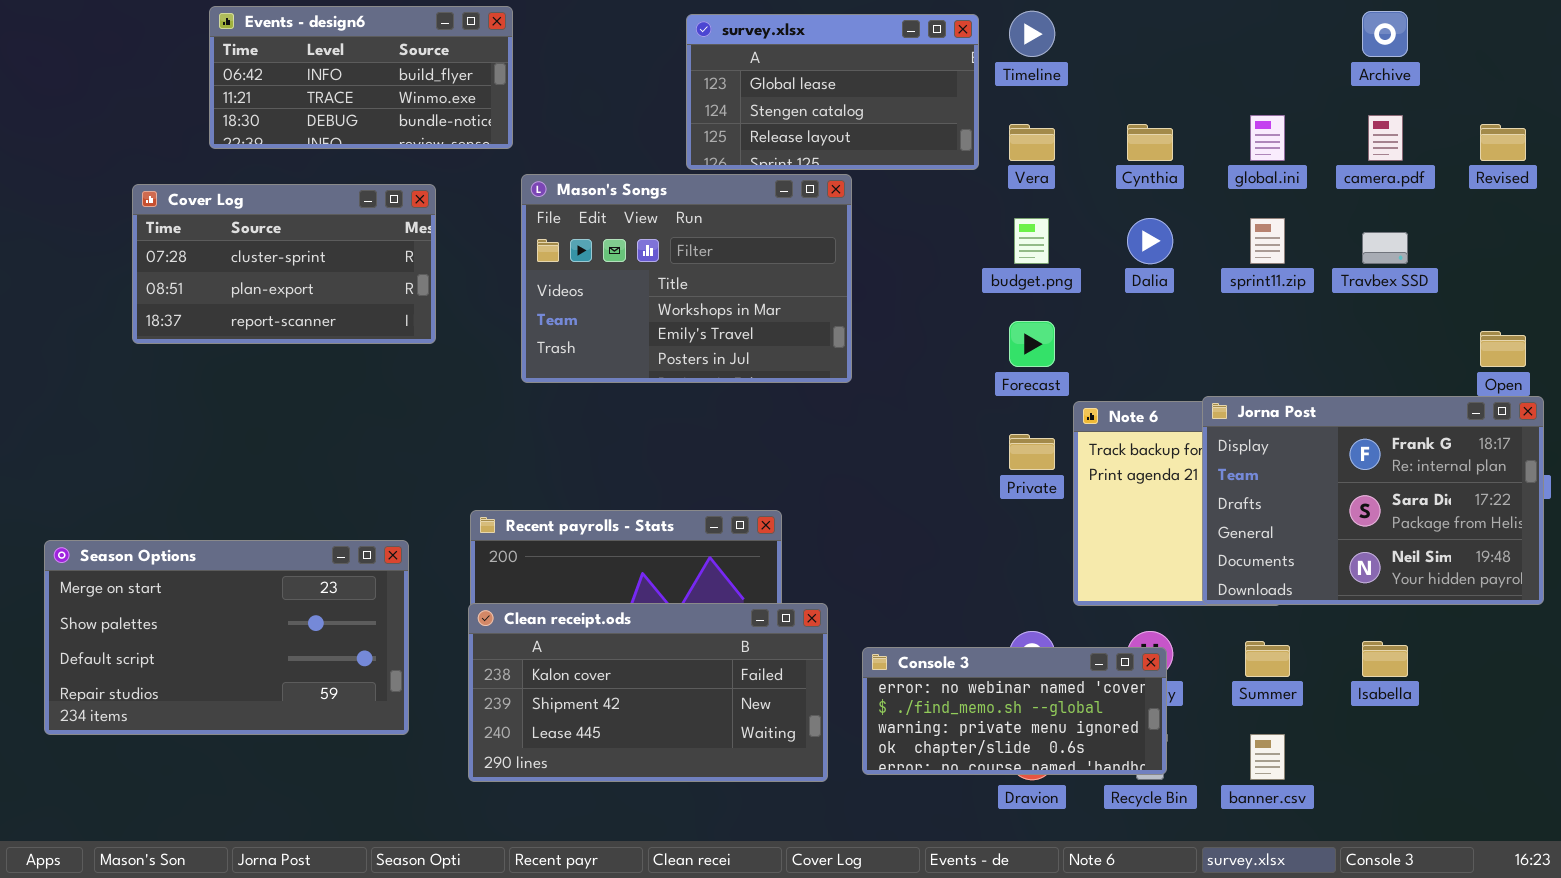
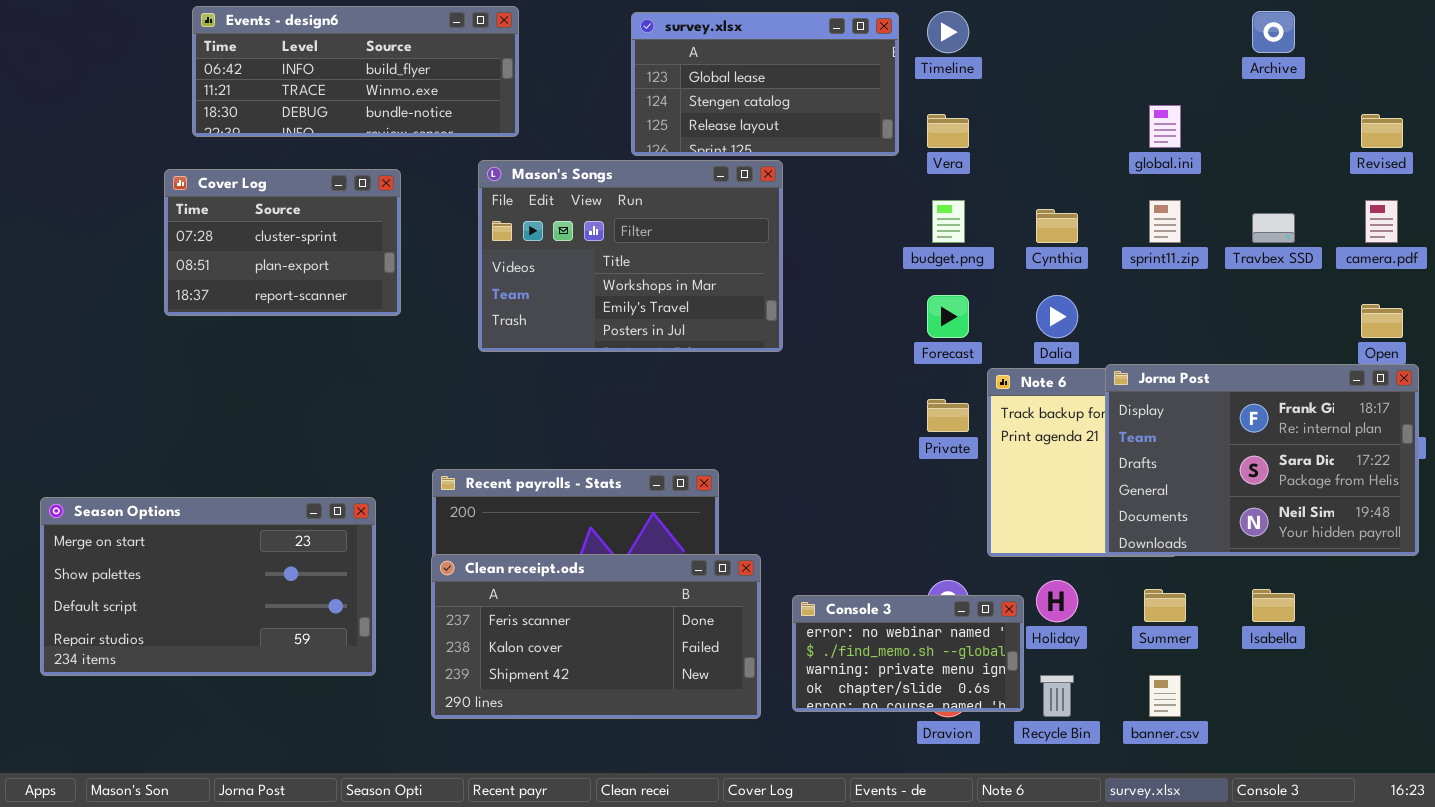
Events - design6: [209,6,513,149] -> [192,6,519,137], resized
camera.pdf: [1368,115,1403,161] -> [1365,200,1398,243], moved
Cynthia: [1127,124,1173,161] -> [1036,209,1078,243], moved
Cover Log: [132,184,436,344] -> [164,169,401,316], resized
Dalia: [1127,218,1173,264] -> [1036,295,1078,338], moved
Clean receipt.ods: [468,603,828,782] -> [431,554,761,719], scrolled up 1 row
Console 3: [862,647,1167,775] -> [792,595,1024,712], resized

